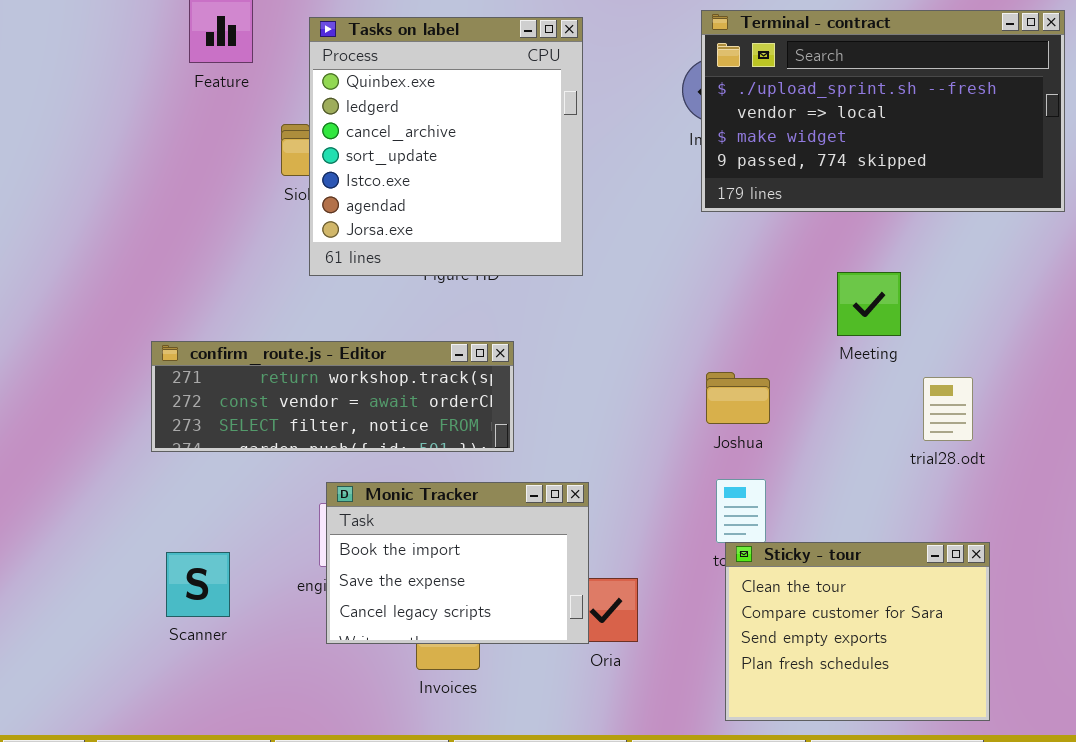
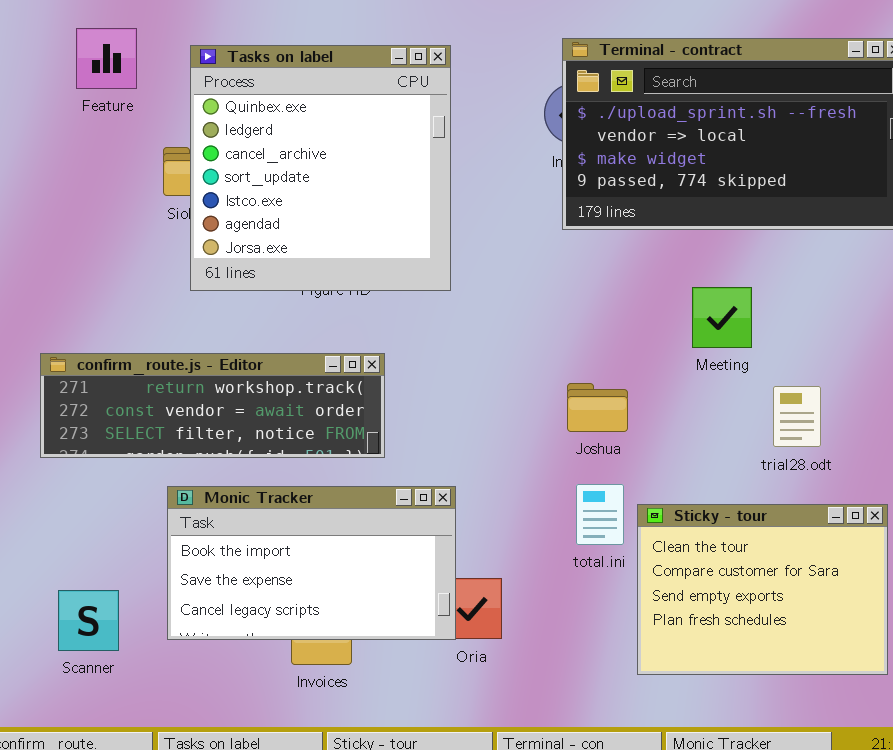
Monic Tracker: [326,482,589,644] -> [167,486,456,640], resized
Sticky - tour: [725,542,990,721] -> [637,504,888,675], moved
Scanner: [166,552,230,617] -> [58,590,119,651], moved

